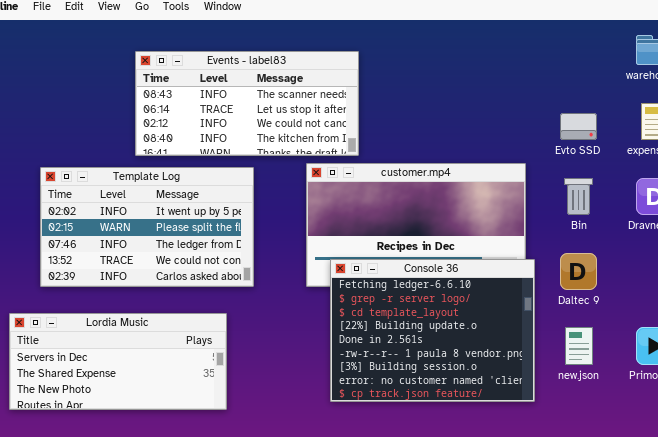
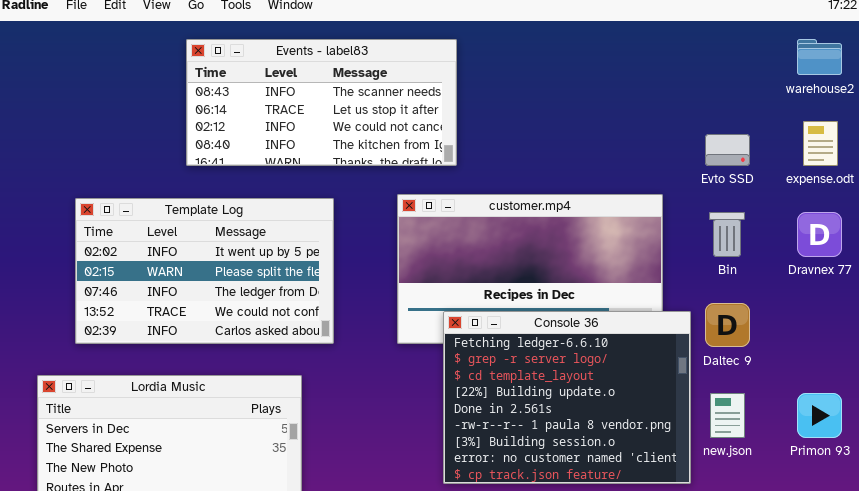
Events - label83: [135,51,359,156] -> [186,39,457,166], moved
Console 36: [330,259,535,402] -> [443,311,691,484], moved

